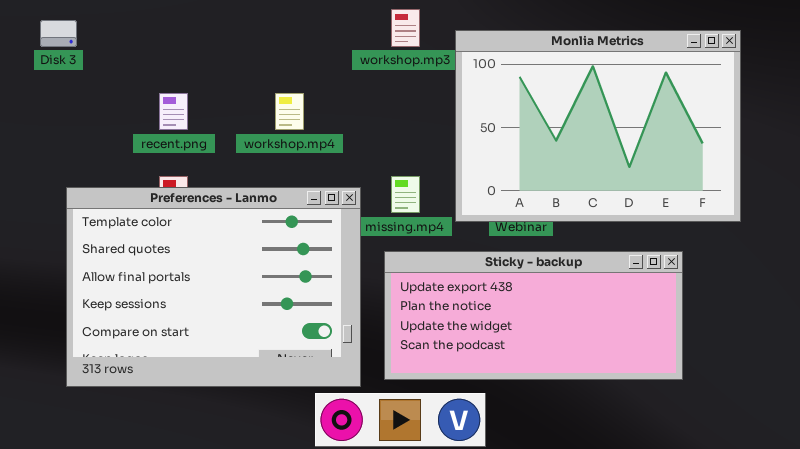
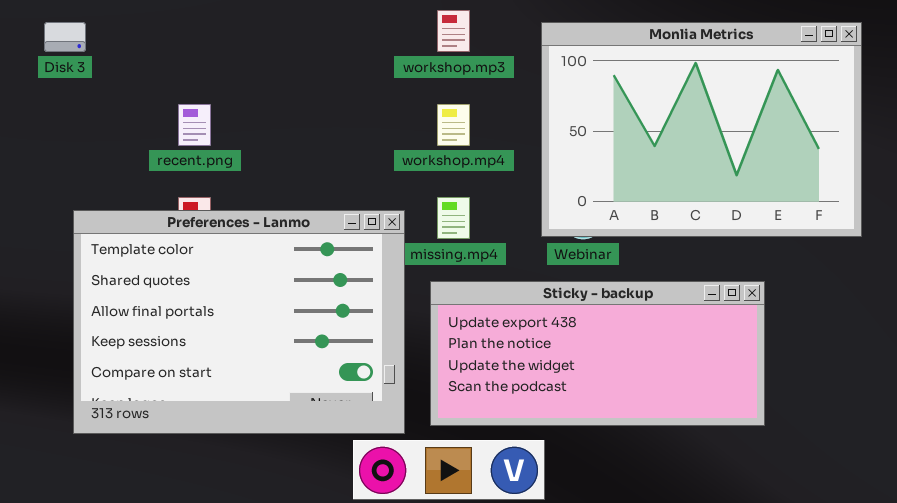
Monlia Metrics: [455,30,741,222] -> [541,22,862,237], moved
workshop.mp4: [275,93,304,130] -> [437,104,470,146], moved

